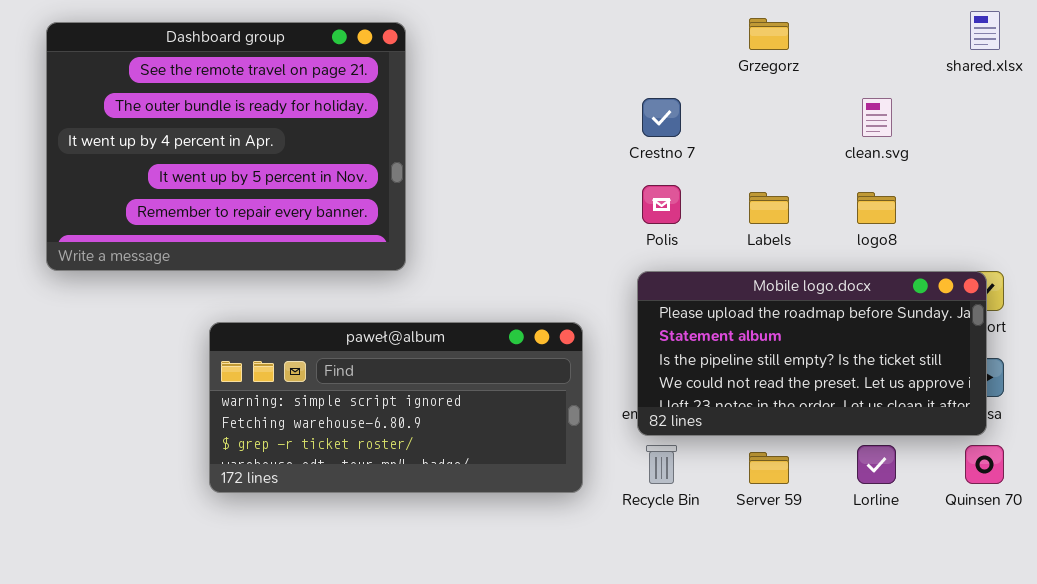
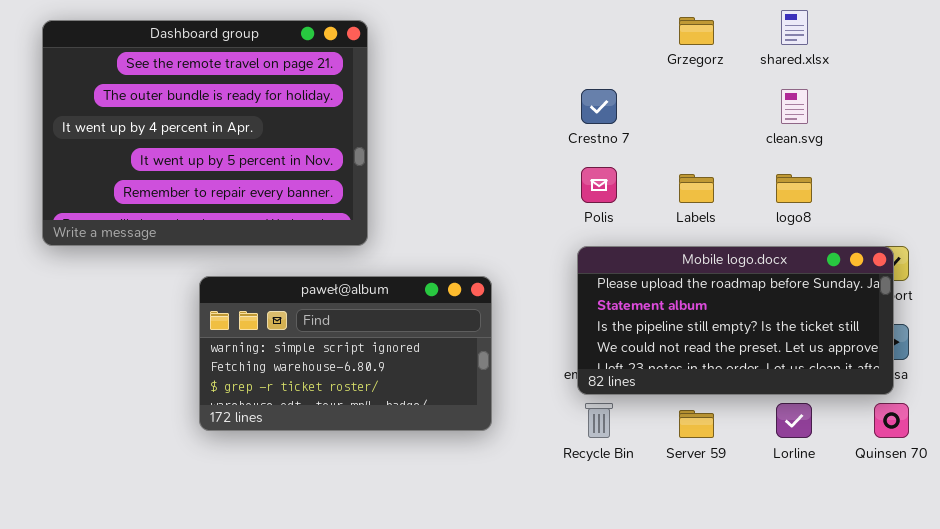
shared.xlsx: [970,11,1000,50] -> [781,10,808,45], moved
paweł@album: [209,322,583,493] -> [199,276,492,431], moved, resized

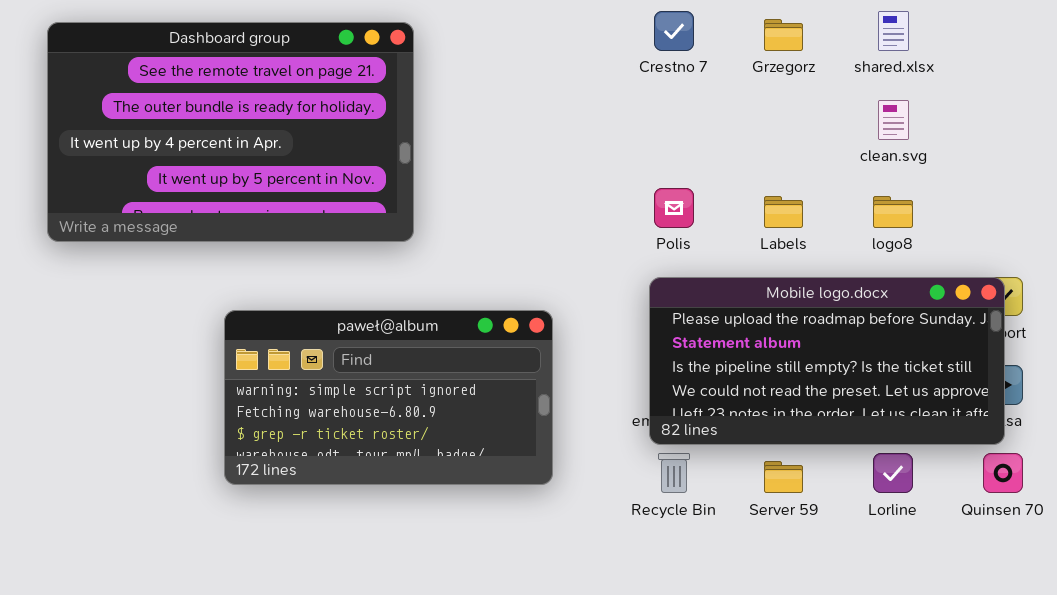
Dashboard group: [42,20,368,246] -> [47,22,414,242], resized
Crestno 7: [581,89,617,124] -> [654,11,694,51], moved

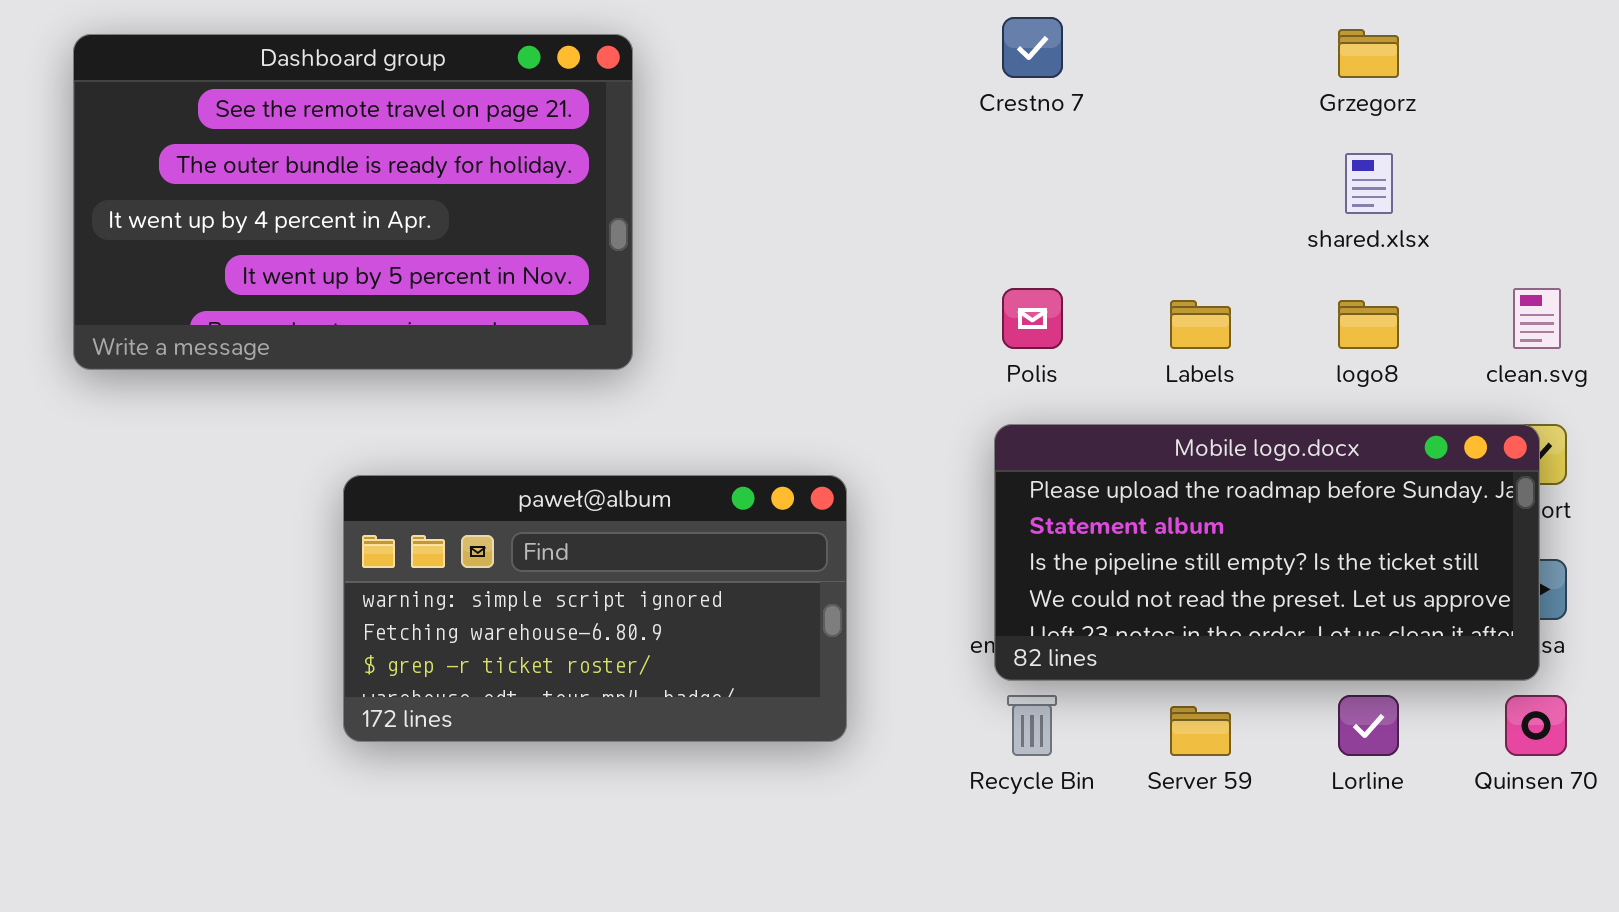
shared.xlsx: [878,11,909,51] -> [1345,153,1393,214], moved
Grzegorz: [764,19,803,51] -> [1338,29,1399,78], moved
clean.svg: [878,100,909,140] -> [1513,288,1561,349], moved

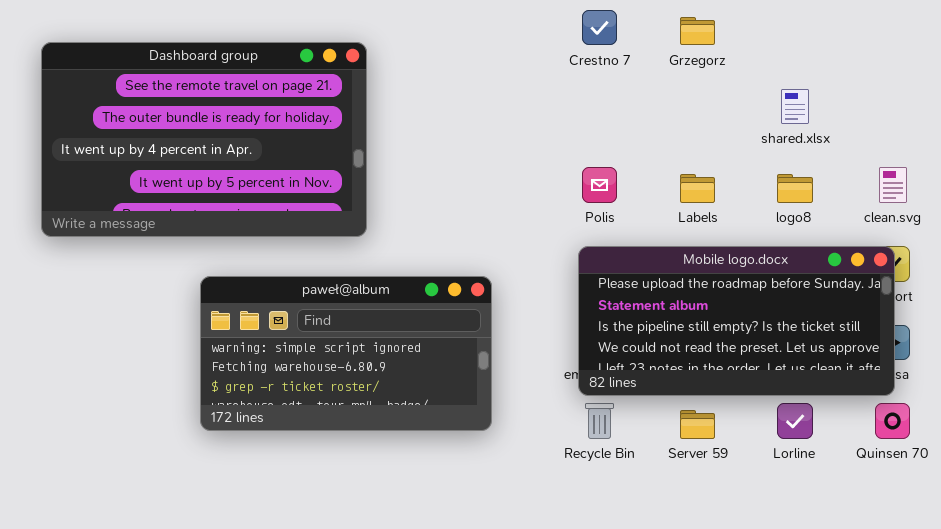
Grzegorz: [1338,29,1399,78] -> [680,17,715,45], moved
Dashboard group: [73,34,633,370] -> [41,42,367,237], moved

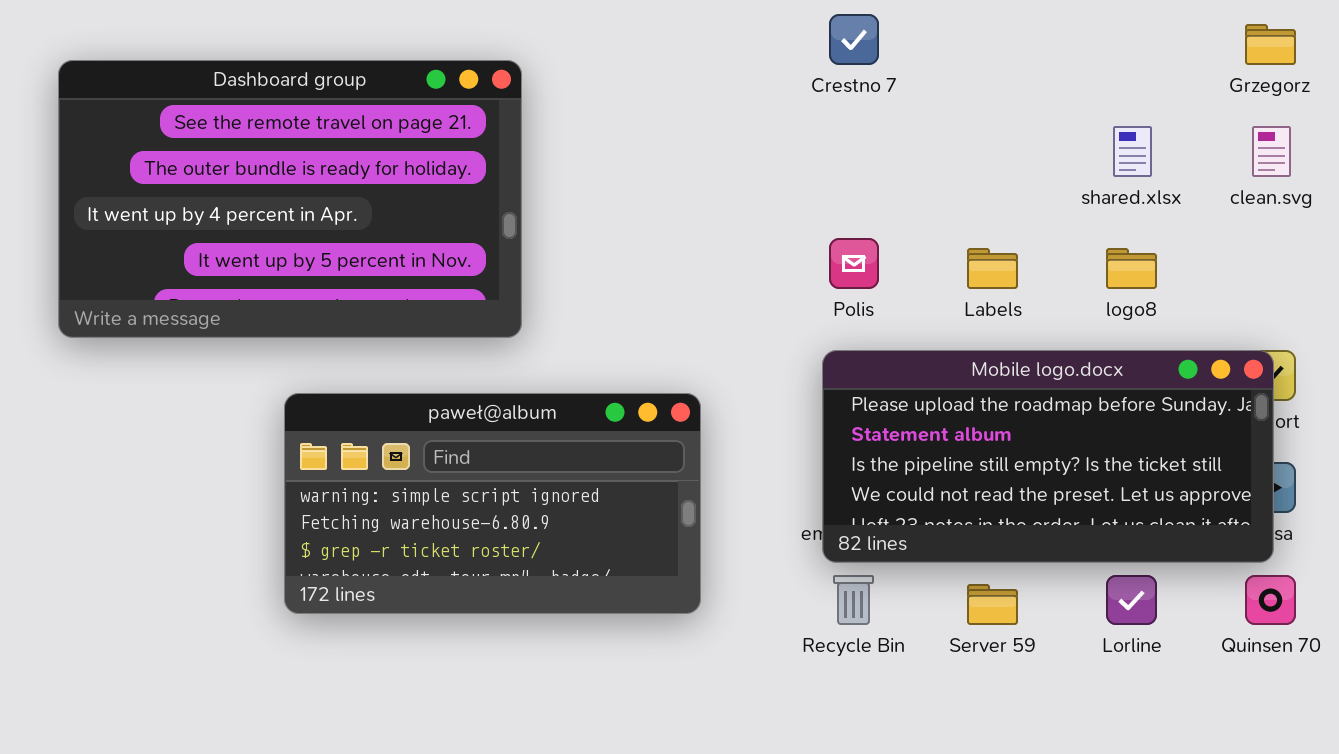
Grzegorz: [680,17,715,45] -> [1245,24,1296,65], moved
clean.svg: [879,167,907,203] -> [1252,126,1291,177], moved

